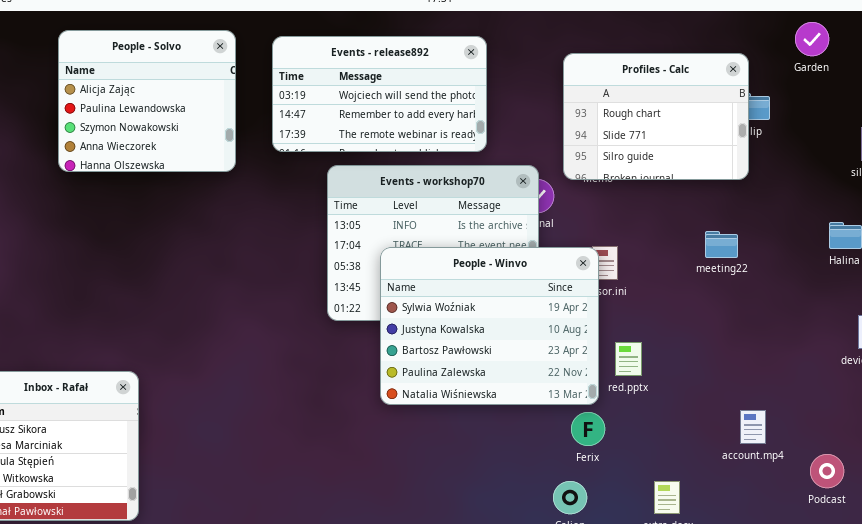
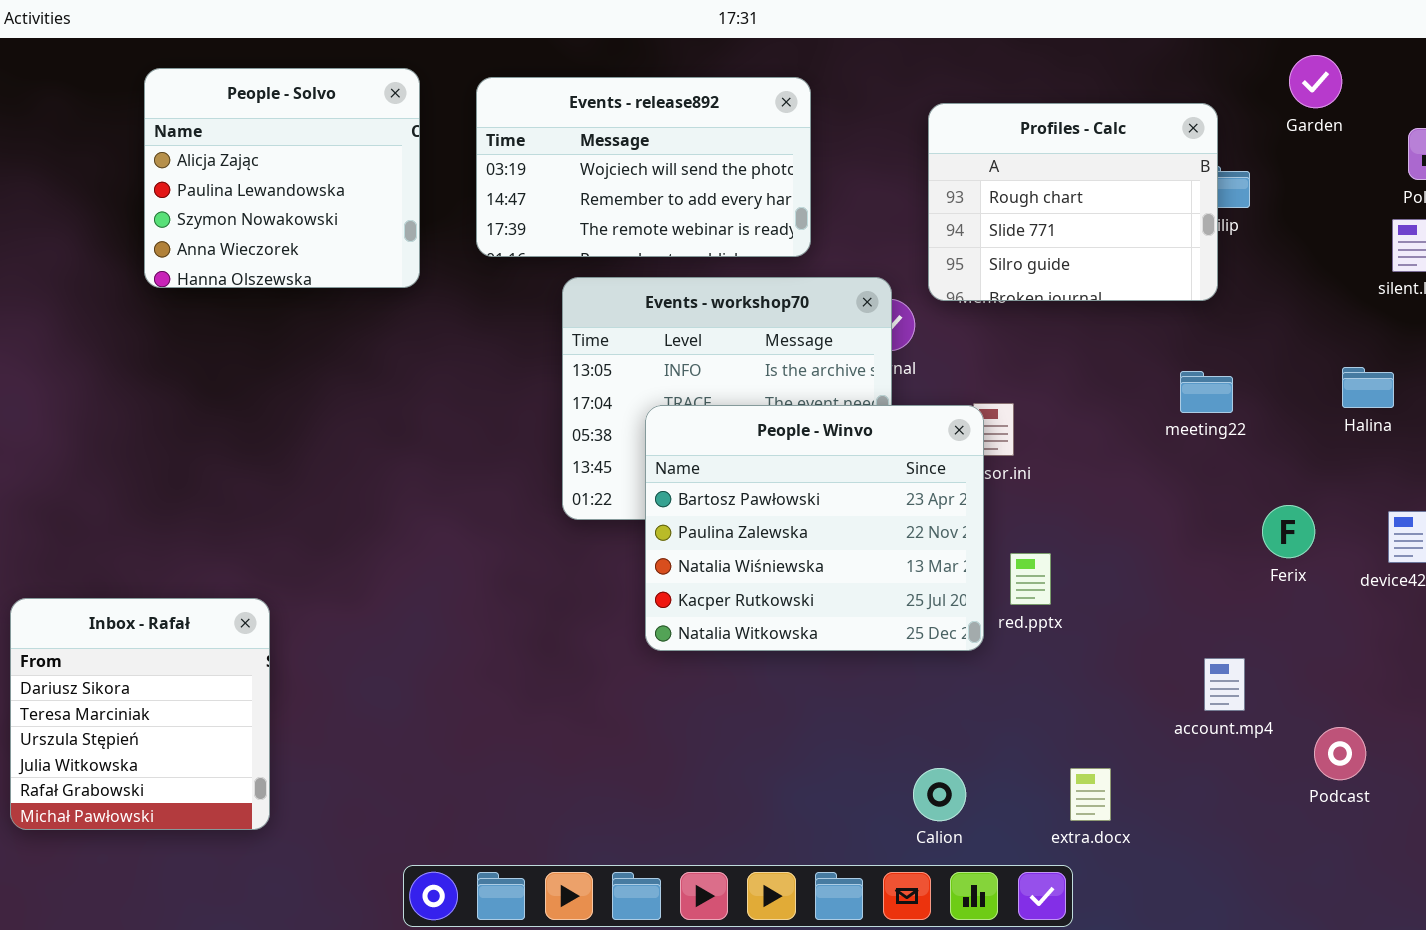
meeting22: [705,231,738,258] -> [1180,371,1233,413], moved
People - Winvo: [380,247,599,405] -> [645,405,984,651], scrolled down 2 rows
Ferix: [571,412,605,446] -> [1262,505,1315,558], moved

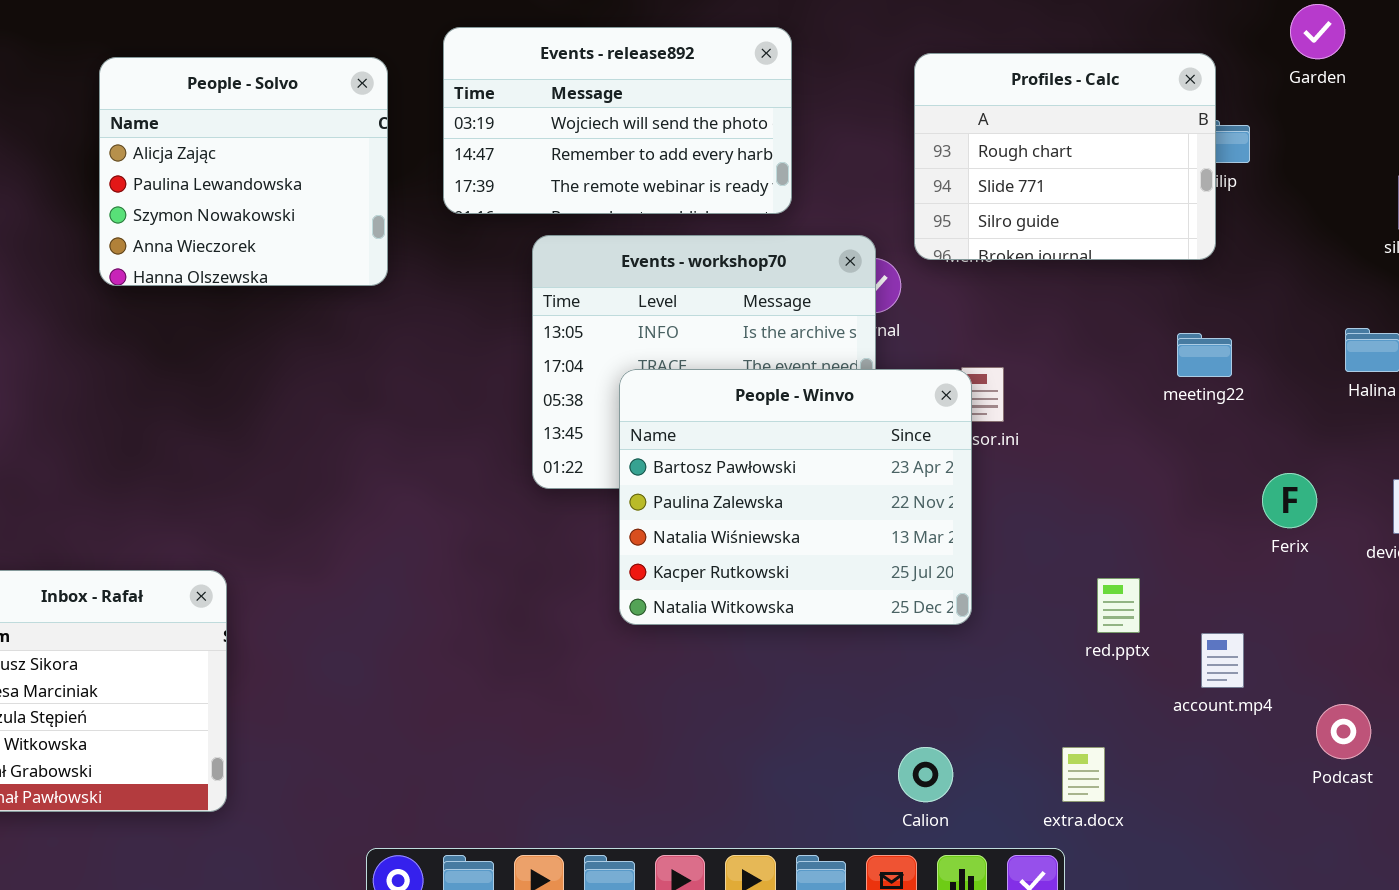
People - Solvo: [144,68,420,288] -> [99,57,388,286], moved
red.pptx: [1010,553,1051,605] -> [1097,578,1140,633], moved

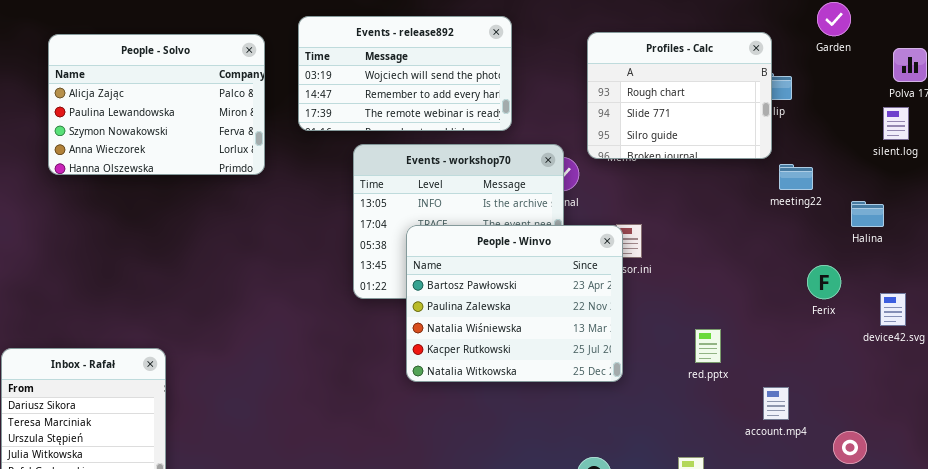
People - Solvo: [99,57,388,286] -> [48,34,265,175], resized
meeting22: [1177,333,1232,377] -> [779,164,813,190], moved
Ferix: [1262,473,1317,528] -> [807,265,841,299], moved
red.pptx: [1097,578,1140,633] -> [695,329,721,363], moved

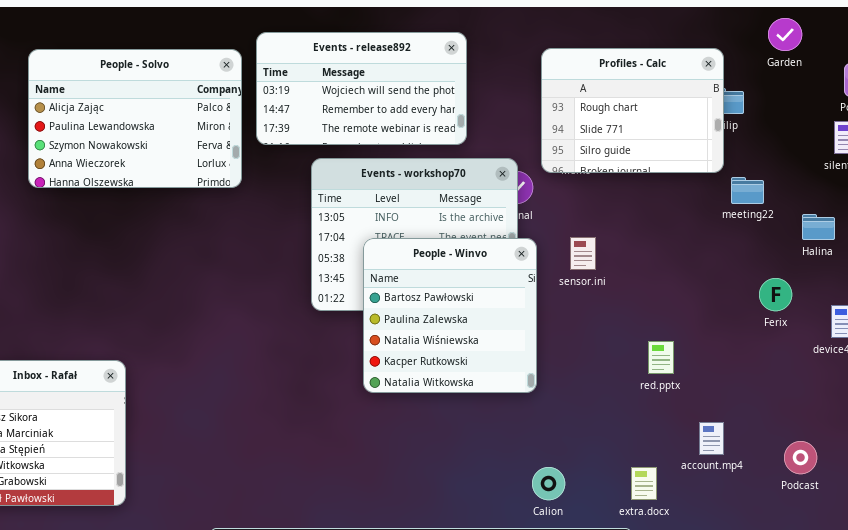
People - Solvo: [48,34,265,175] -> [28,49,242,188], moved
People - Winvo: [406,225,623,382] -> [363,238,537,393], resized
account.mp4: [763,387,789,420] -> [699,422,724,455], moved

